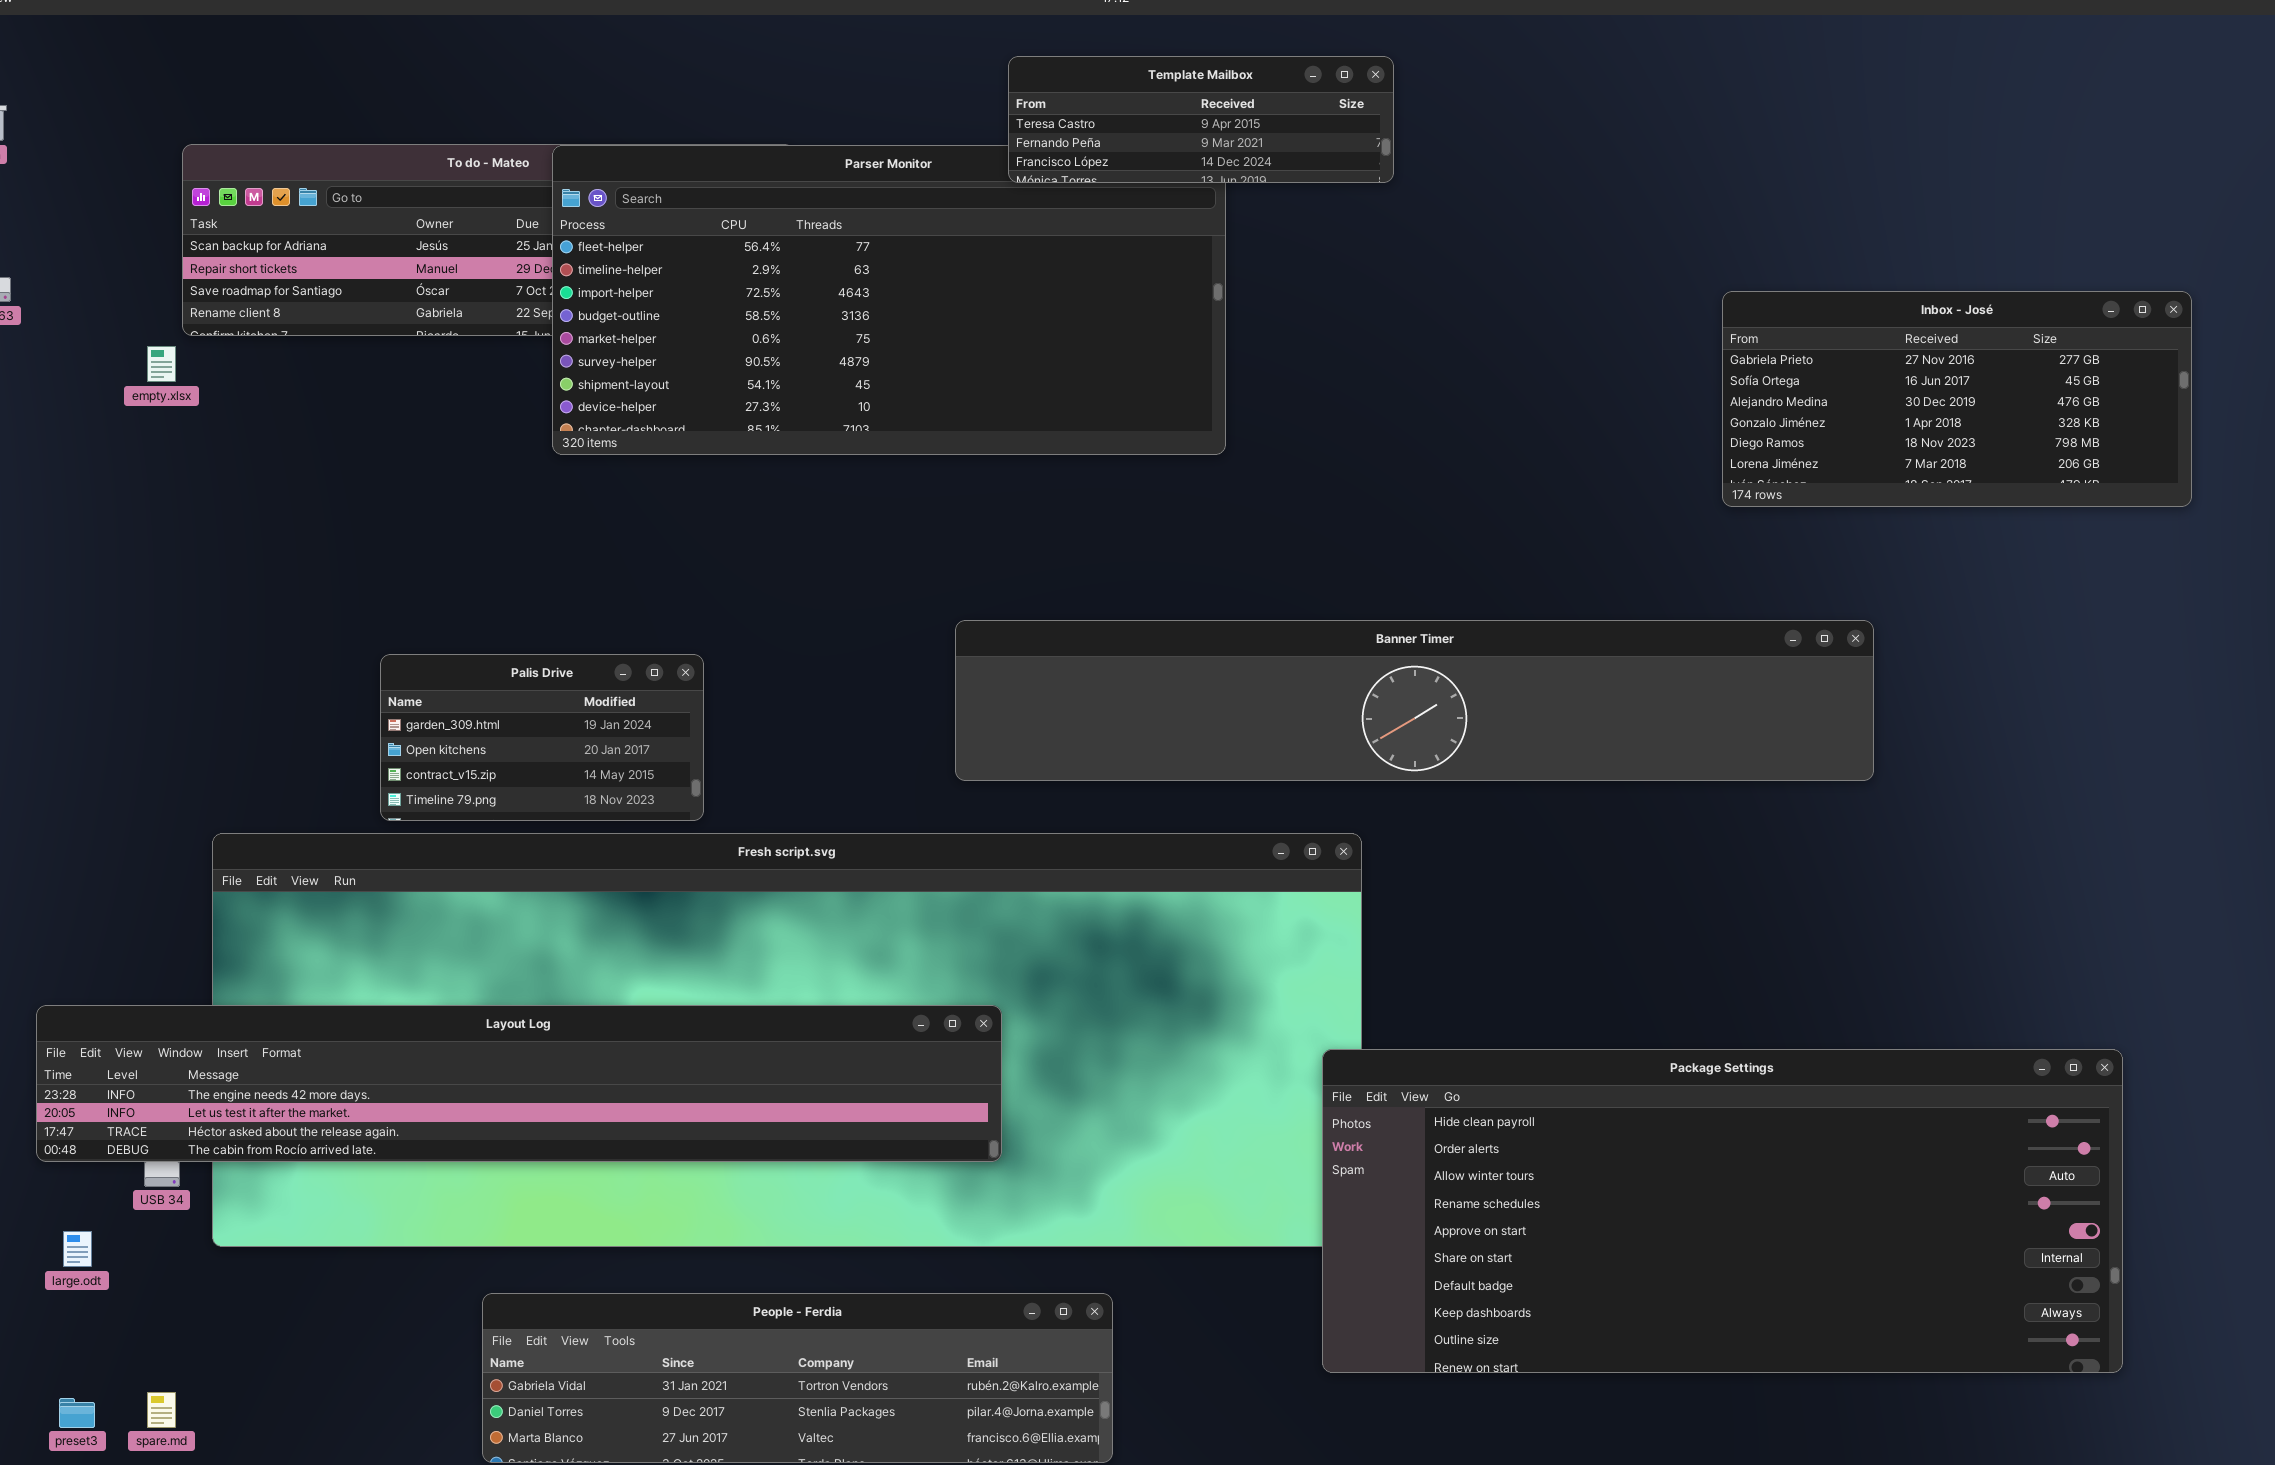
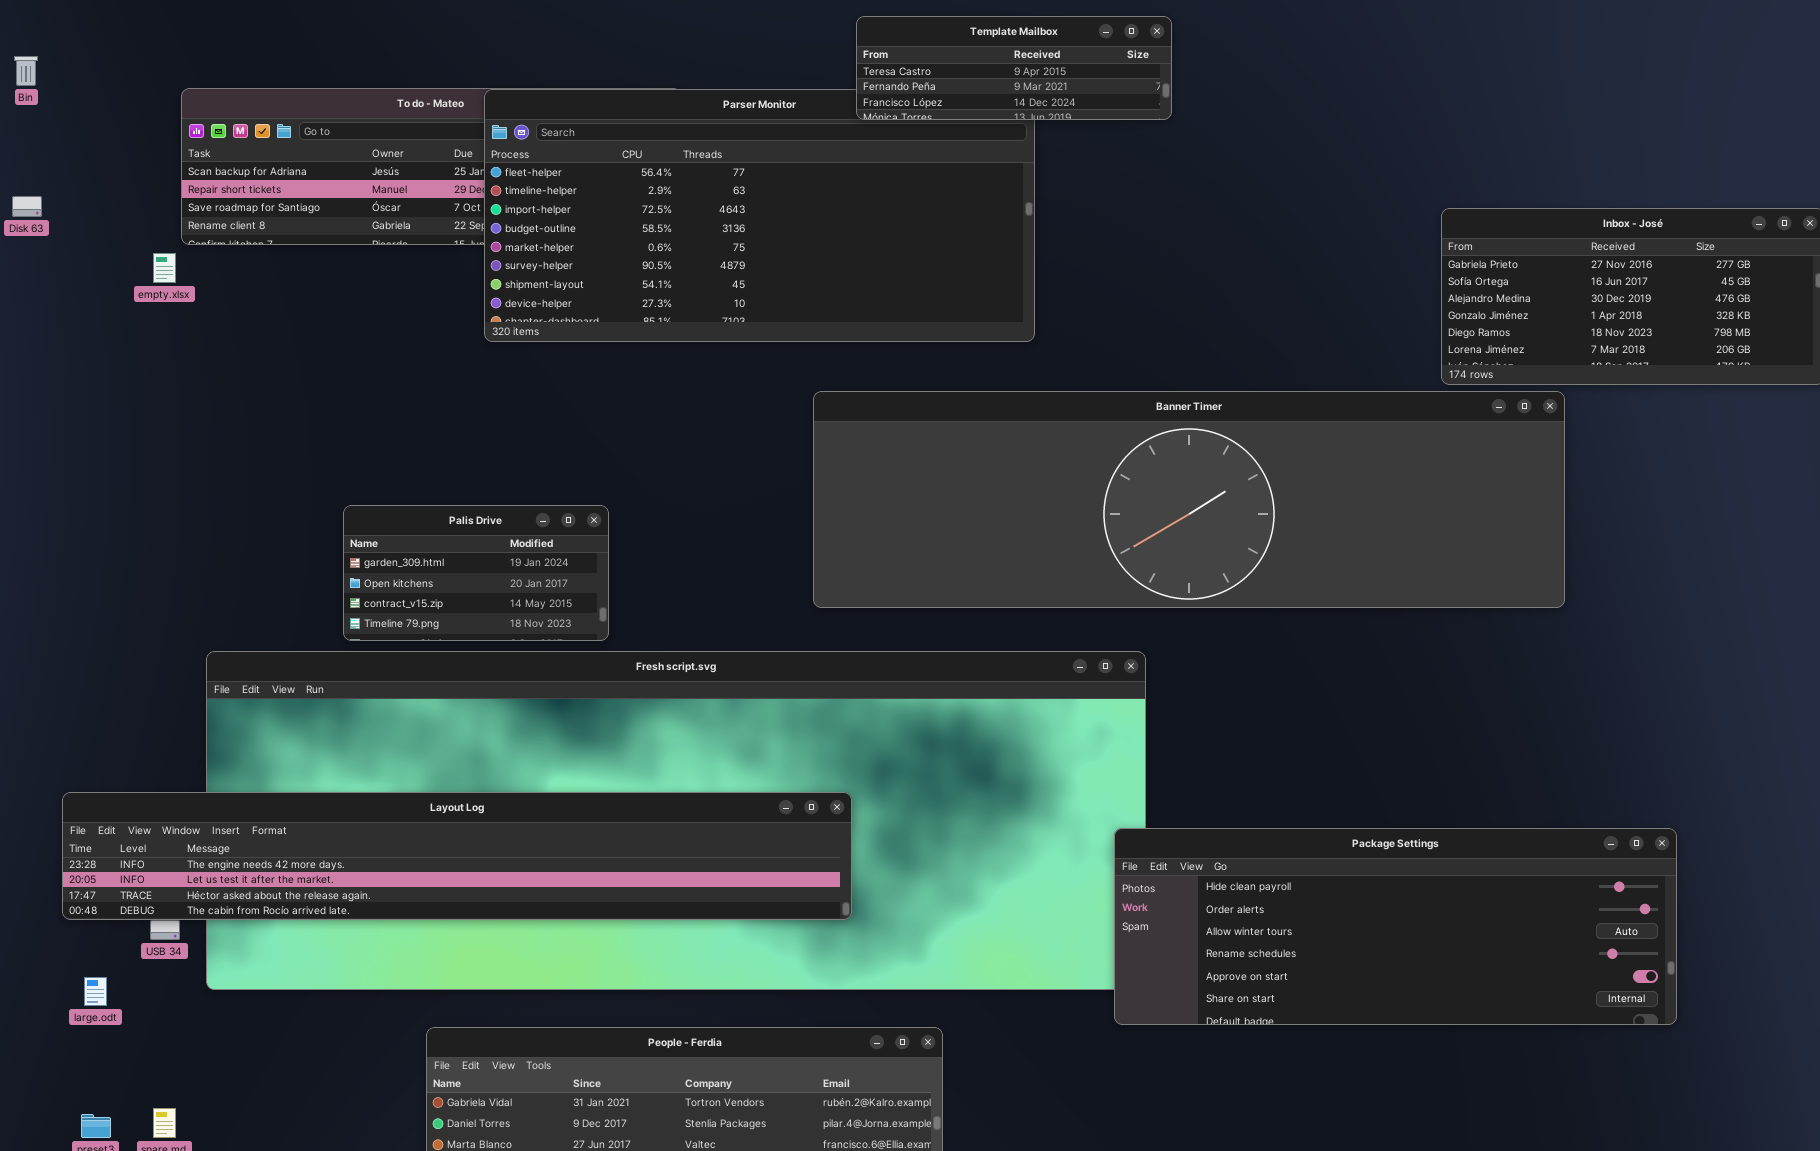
Banner Timer: [955,620,1874,781] -> [813,391,1565,608], resized
Package Settings: [1322,1049,2123,1373] -> [1114,828,1677,1025], resized

